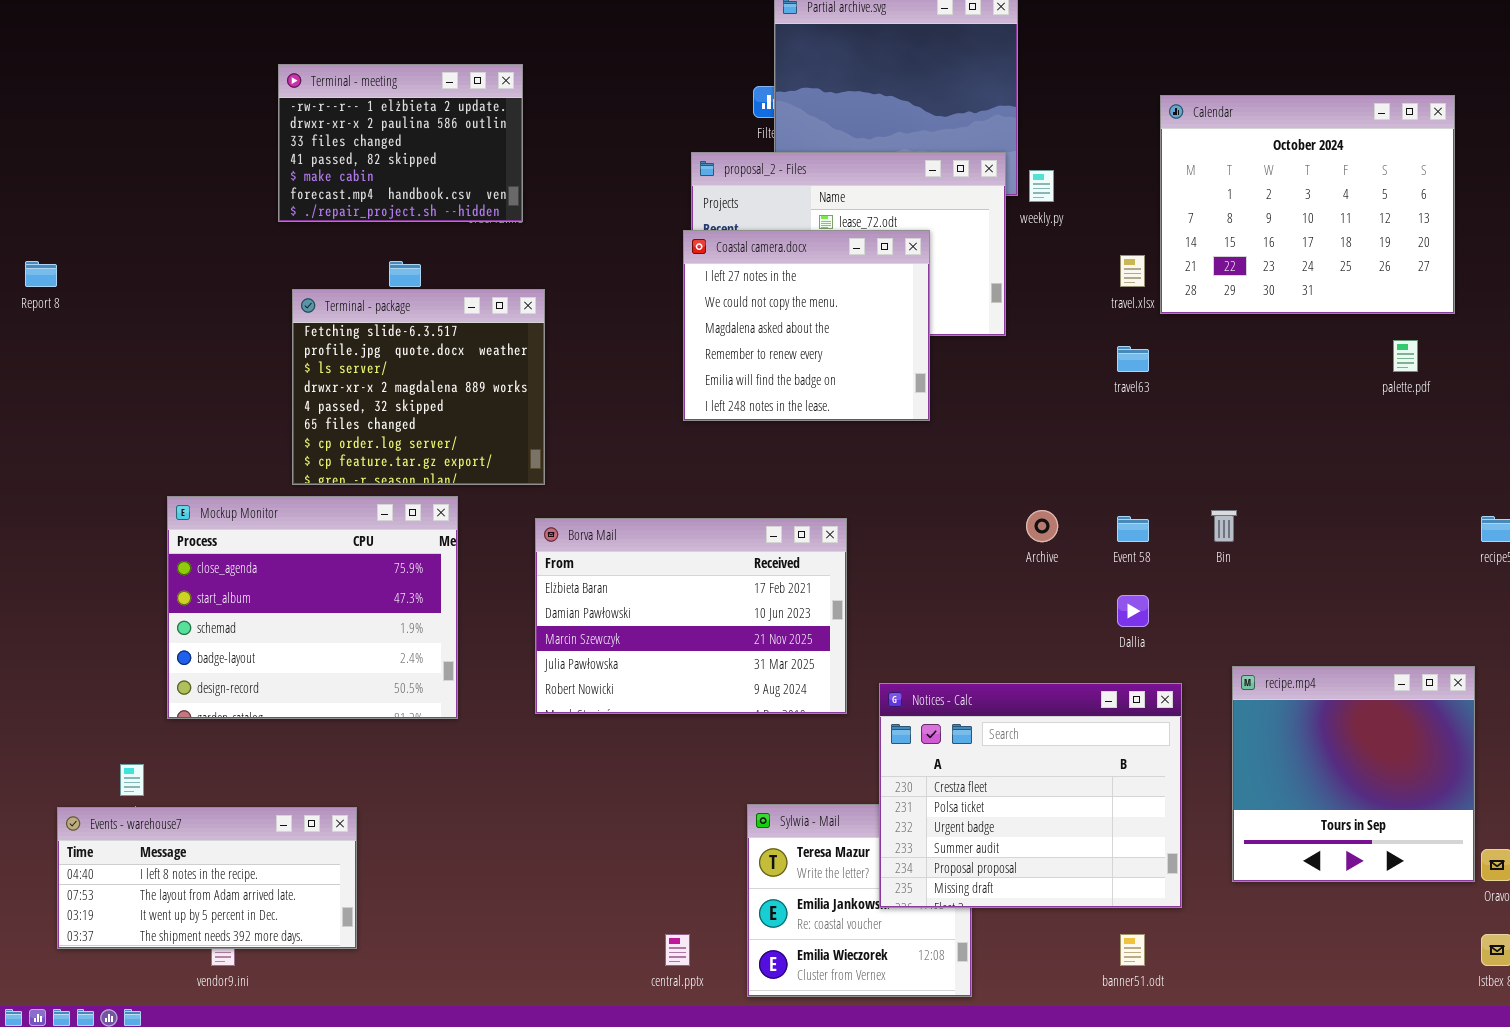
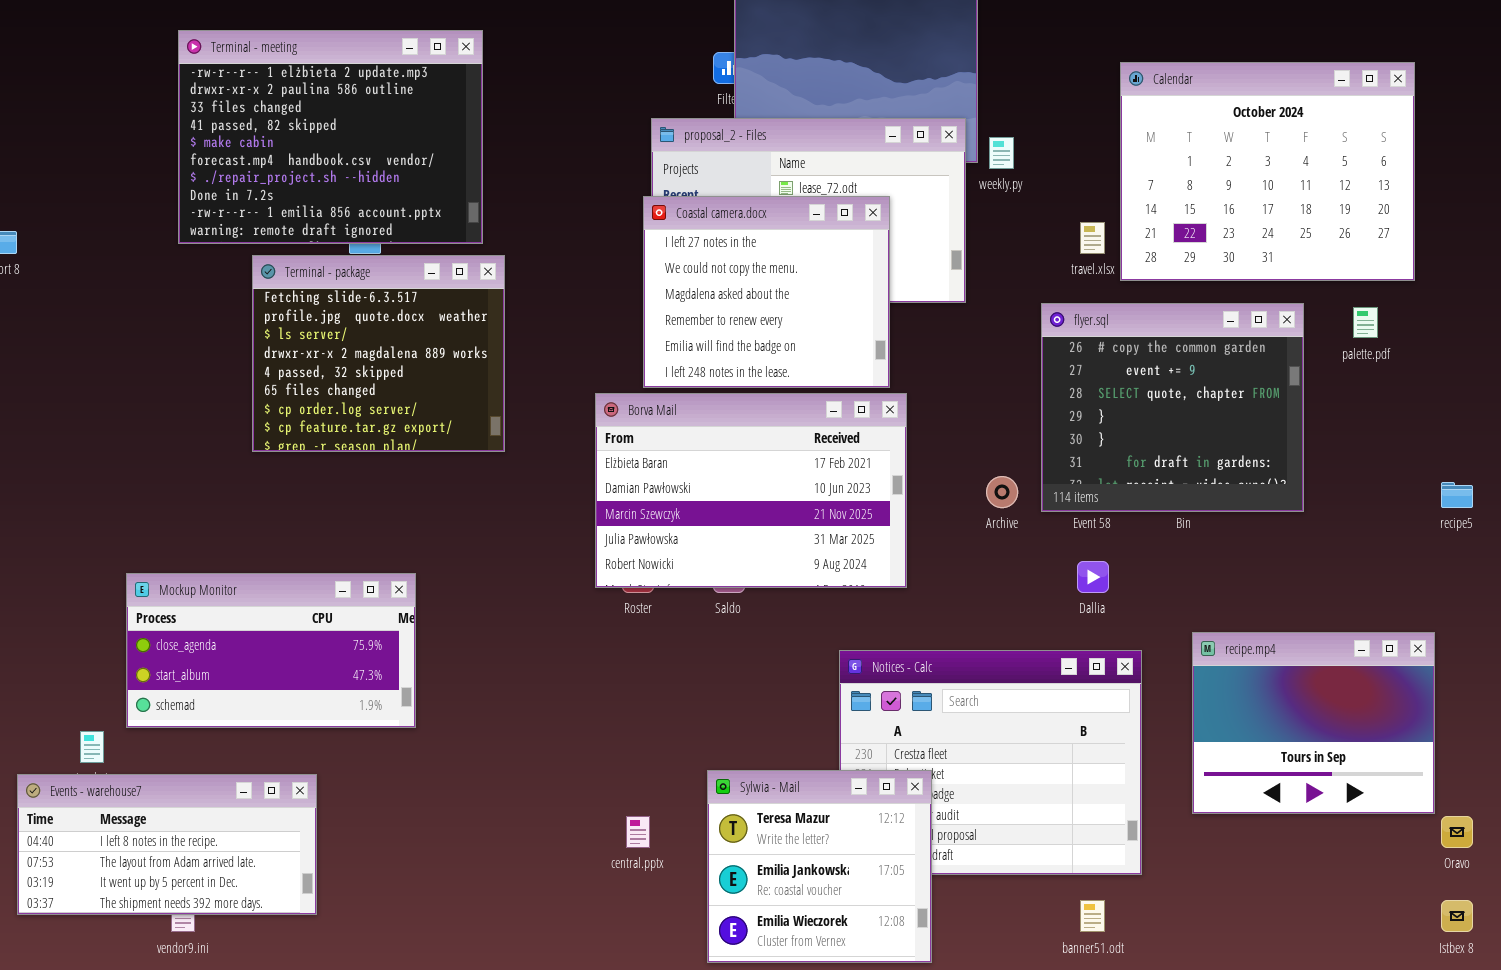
Terminal - meeting: [278,64,523,222] -> [178,30,483,244], resized
flyer.sql: none -> [1041,303,1304,512], opened
Mockup Monitor: [167,496,458,719] -> [126,573,416,728], moved, resized
Borva Mail: [535,518,847,714] -> [595,393,907,588], moved
recipe.mp4: [1232,666,1475,882] -> [1192,632,1435,814], resized
Sylwia - Mail: [747,804,972,997] -> [707,770,932,963], raised
central.pptx: [665,934,690,966] -> [626,816,650,848], moved

